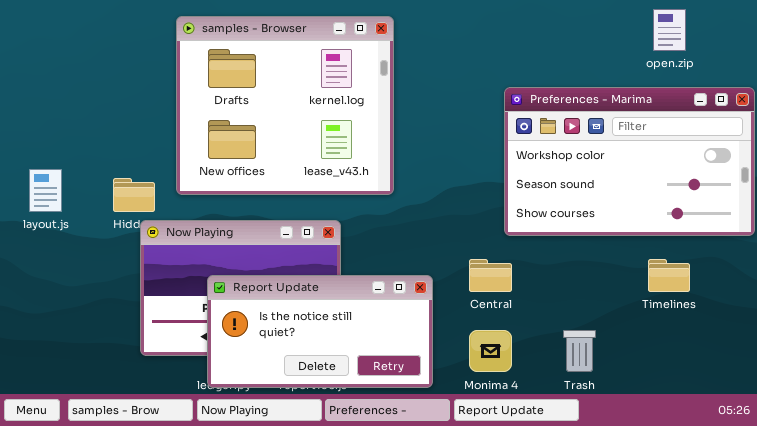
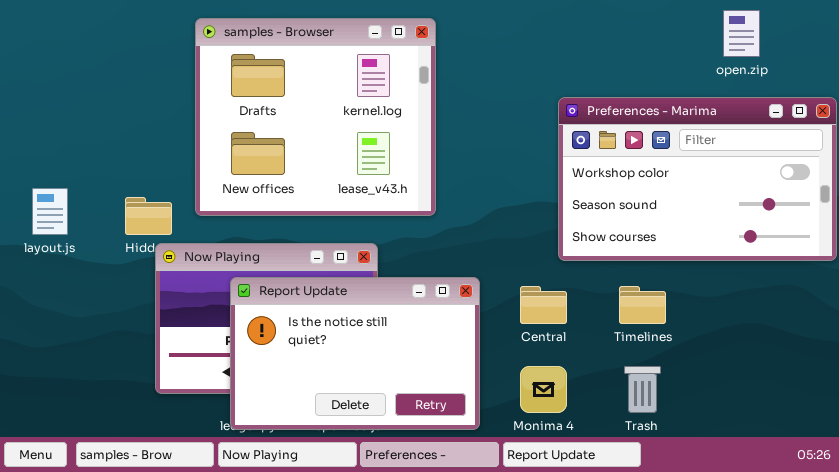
Timelines: [648,259,690,292] -> [619,286,666,324], moved
Report Update: [207,275,433,388] -> [230,277,480,430], resized

